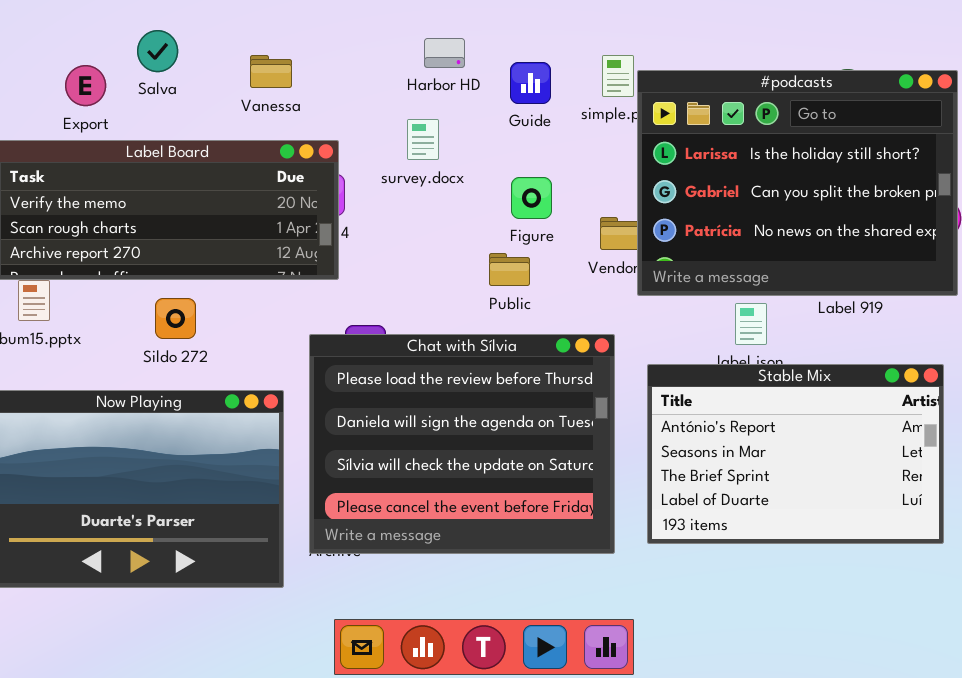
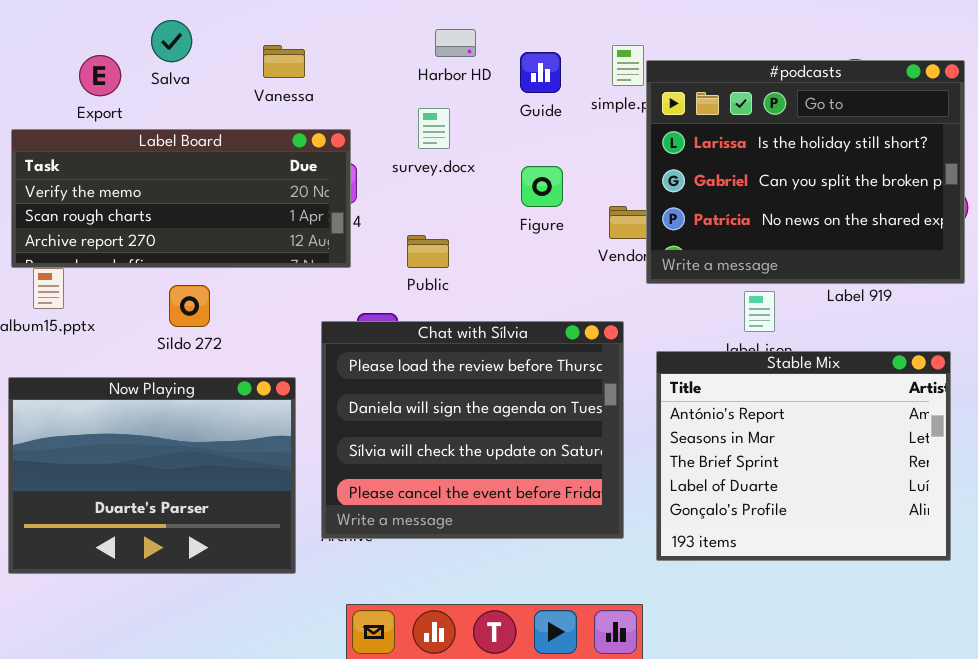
Public: [489,253,530,286] -> [407,235,449,268], moved
Stable Mix: [647,364,944,544] -> [656,351,951,561], resized

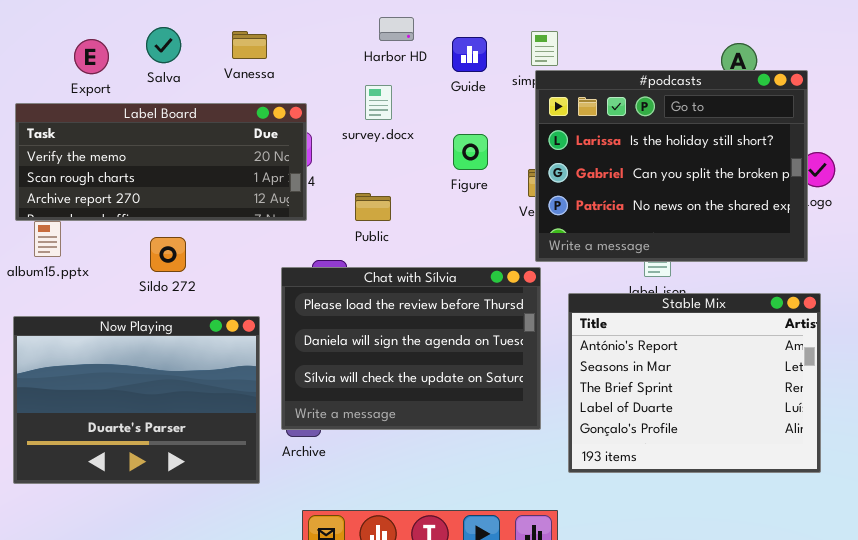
Salva: [151,20,192,62] -> [146,27,181,63], moved
#podcasts: [646,60,965,284] -> [535,70,808,262], moved
Chat with Sílvia: [321,321,624,539] -> [281,267,541,430], resized

